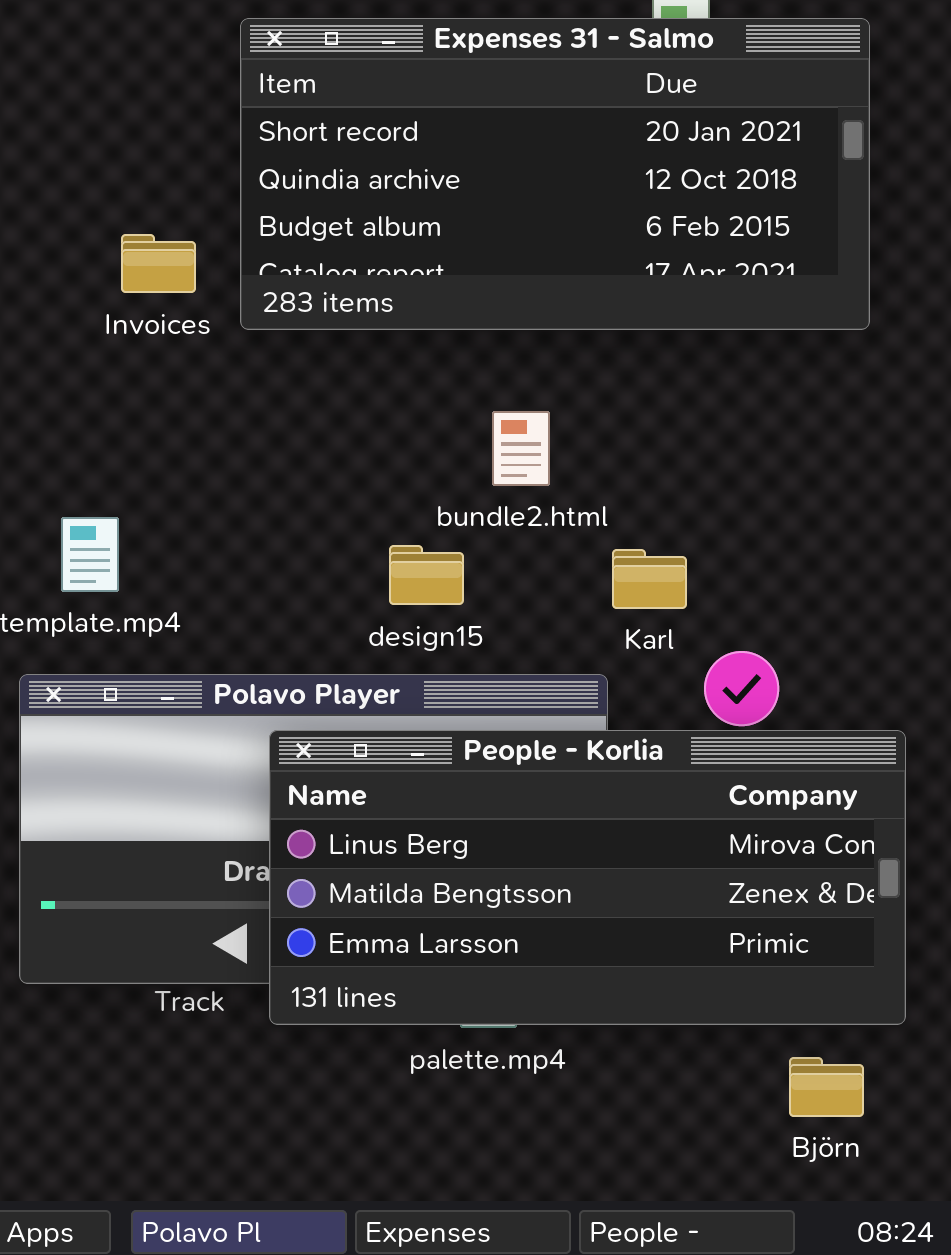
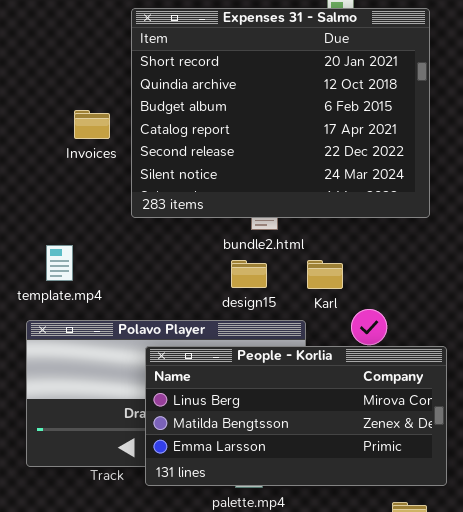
Expenses 31 - Salmo: [240,18,870,330] -> [131,8,430,218], resized
design15: [389,545,464,605] -> [231,260,267,288], moved

